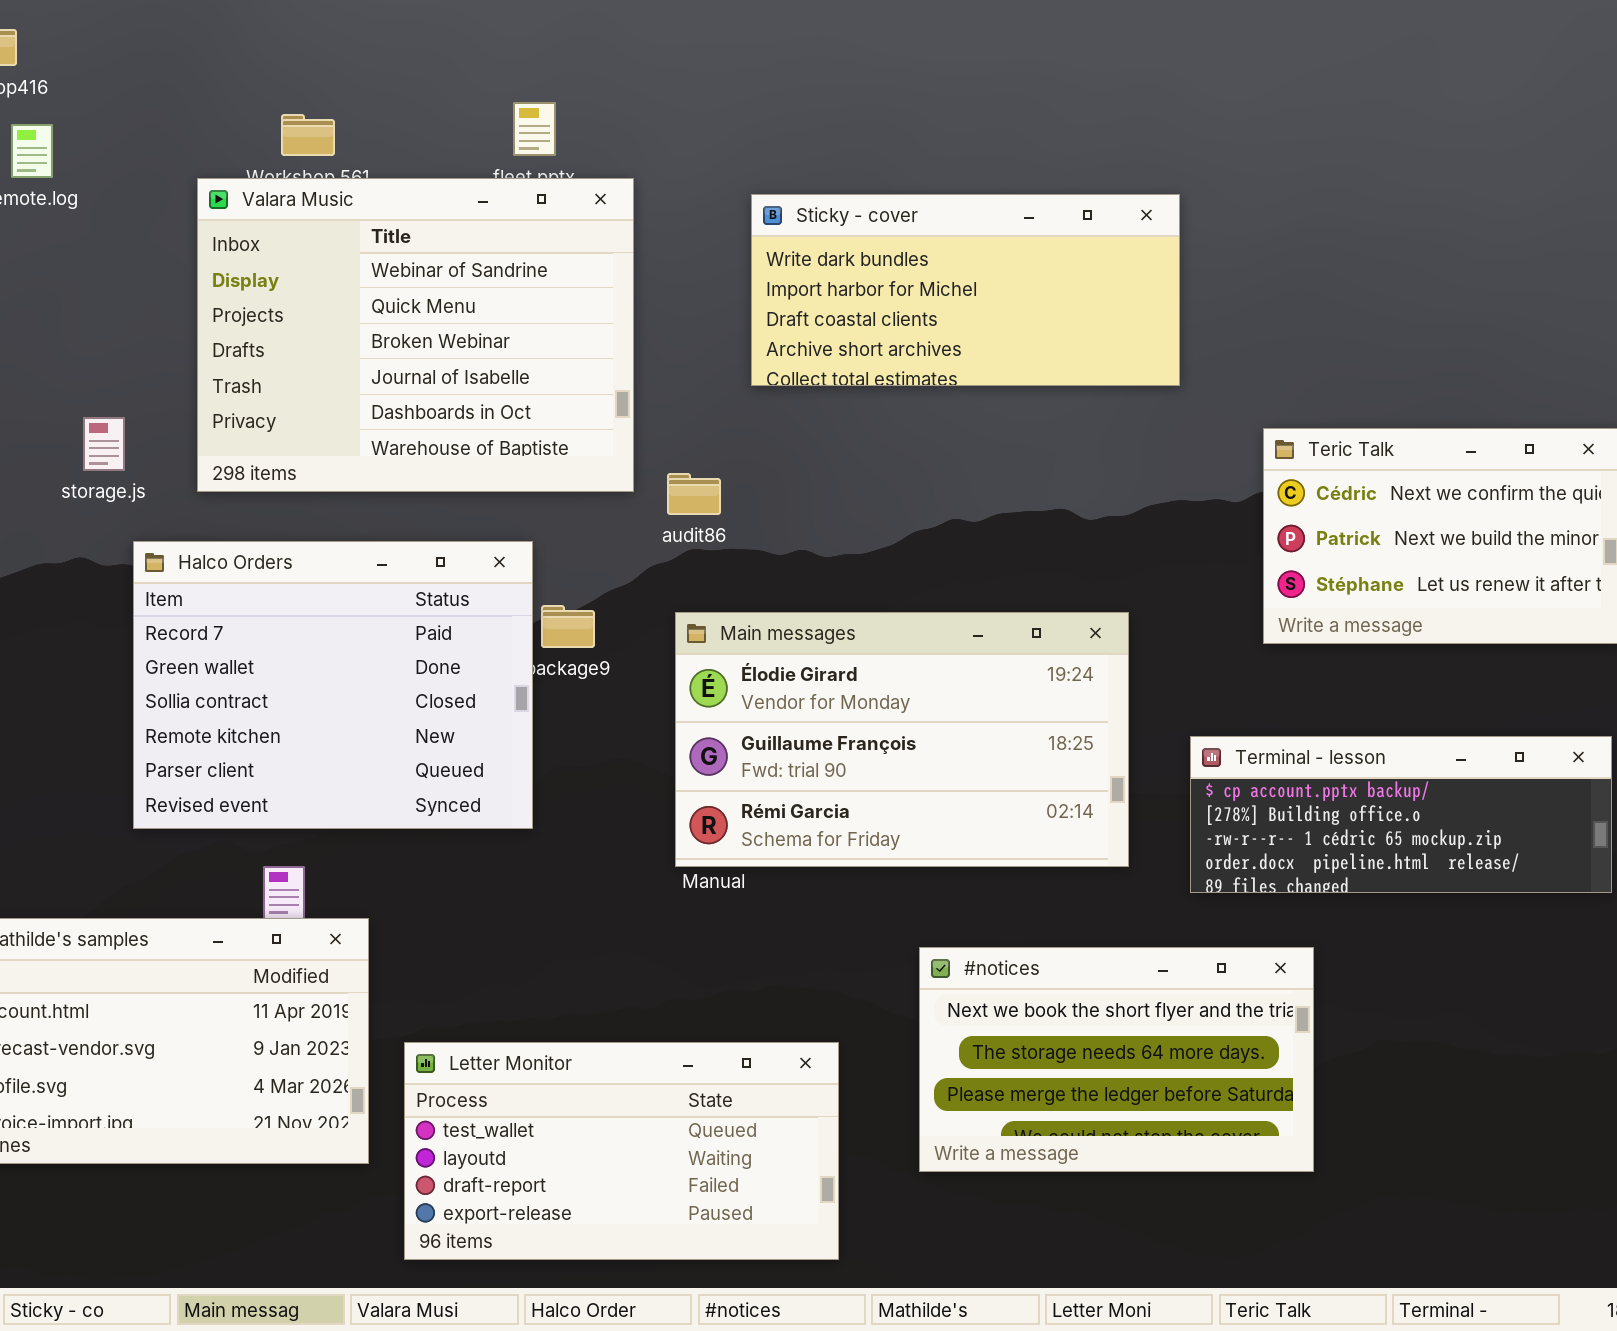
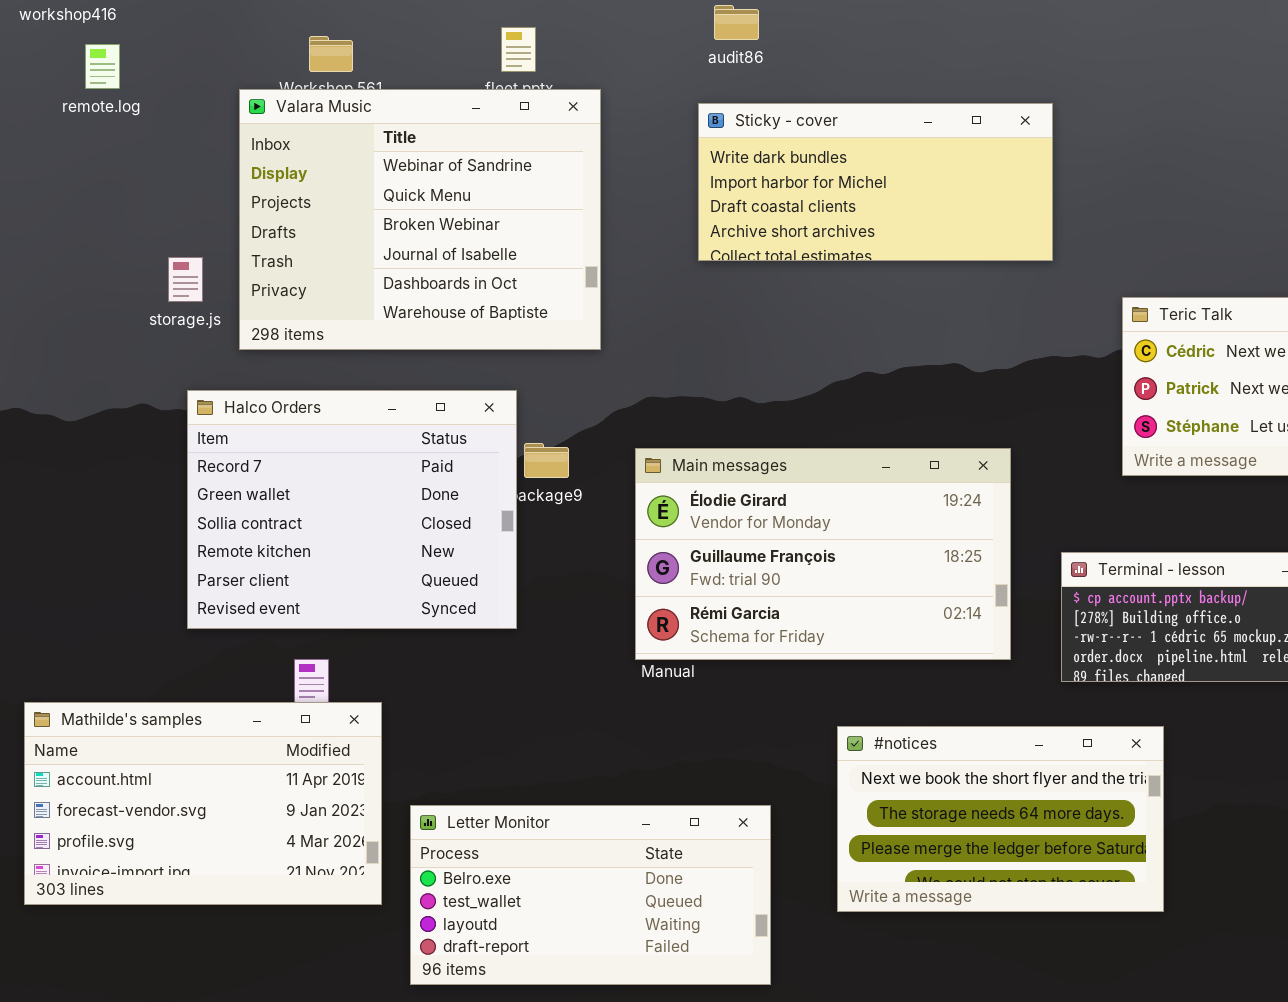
storage.js: [83,417,125,471] -> [168,257,203,302], moved
audit86: [667,473,721,515] -> [714,5,759,40], moved
Letter Monitor: [404,1042,839,1260] -> [410,805,771,985], scrolled up 1 row

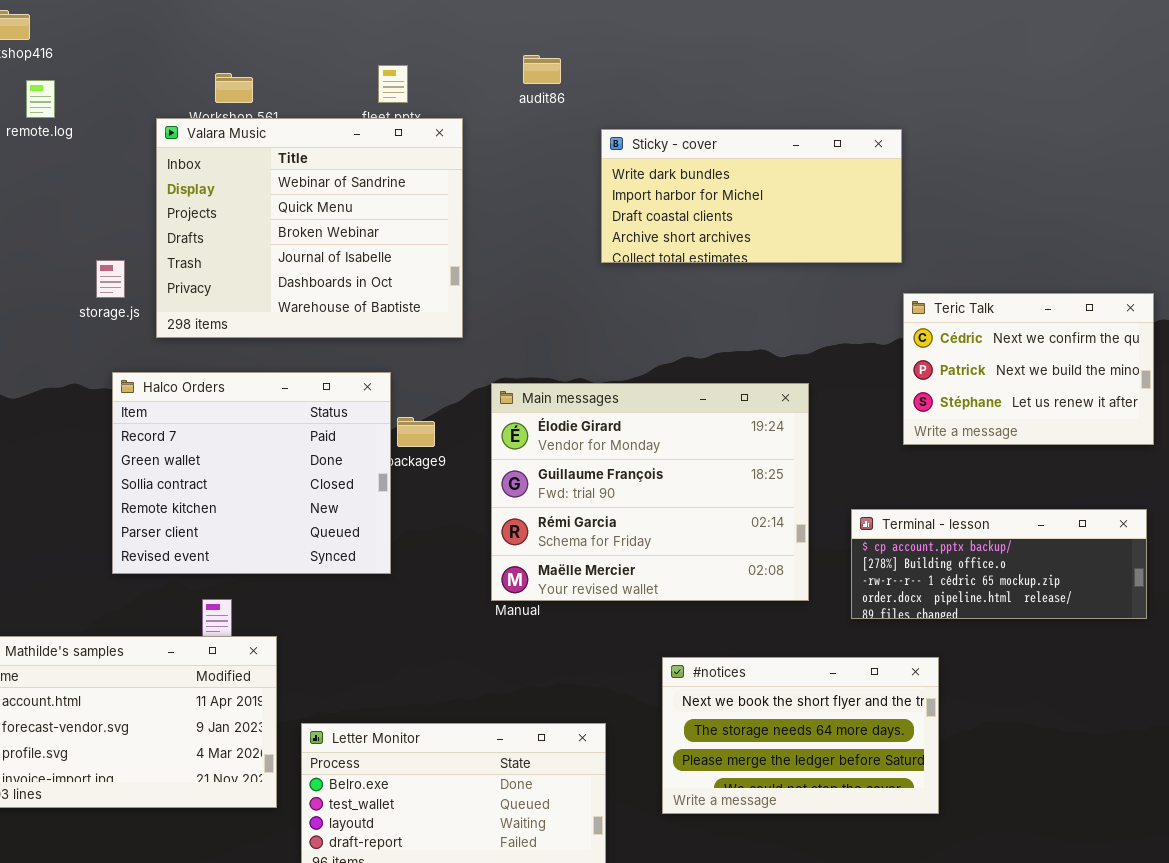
audit86: [714,5,759,40] -> [523,55,561,84], moved
Sticky - cover: [698,103,1053,261] -> [601,129,902,263], moved
Main messages: [635,448,1011,660] -> [491,383,809,601], resized

